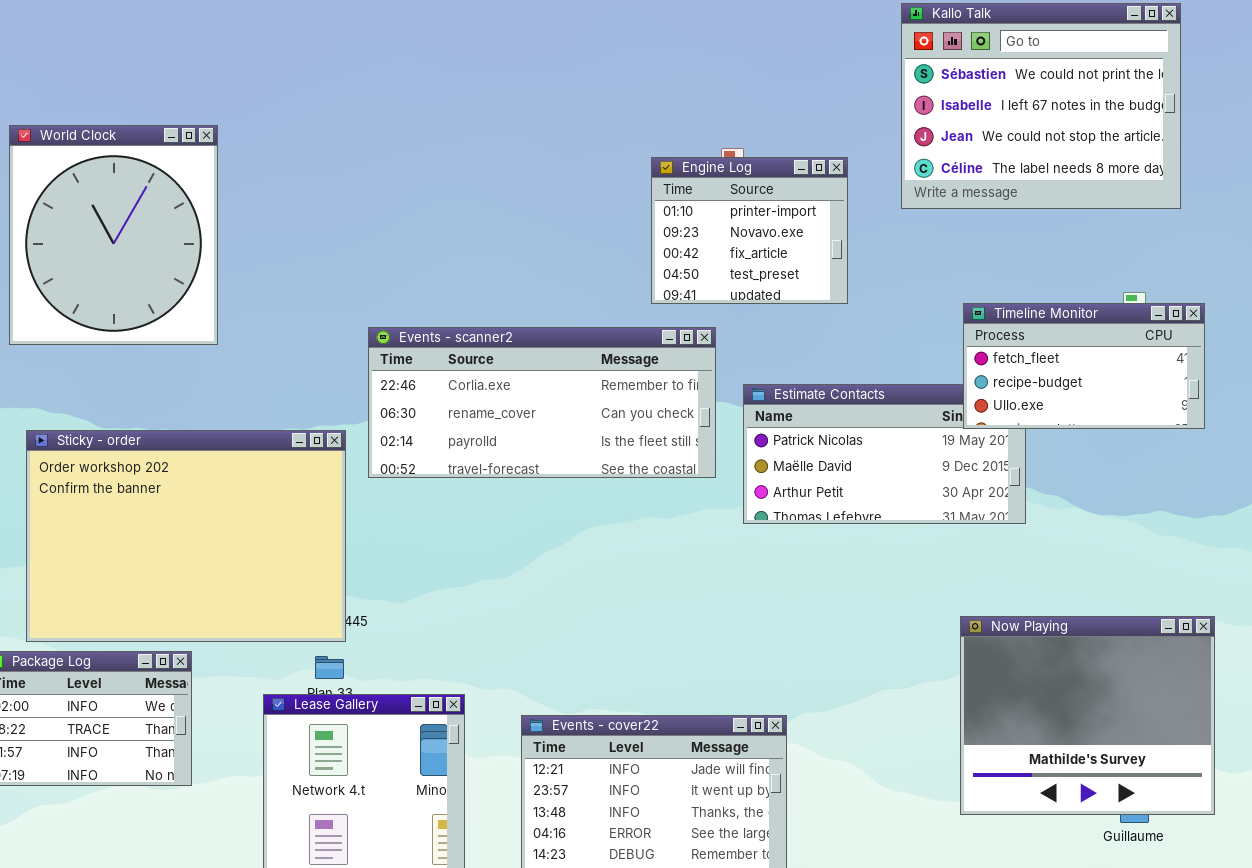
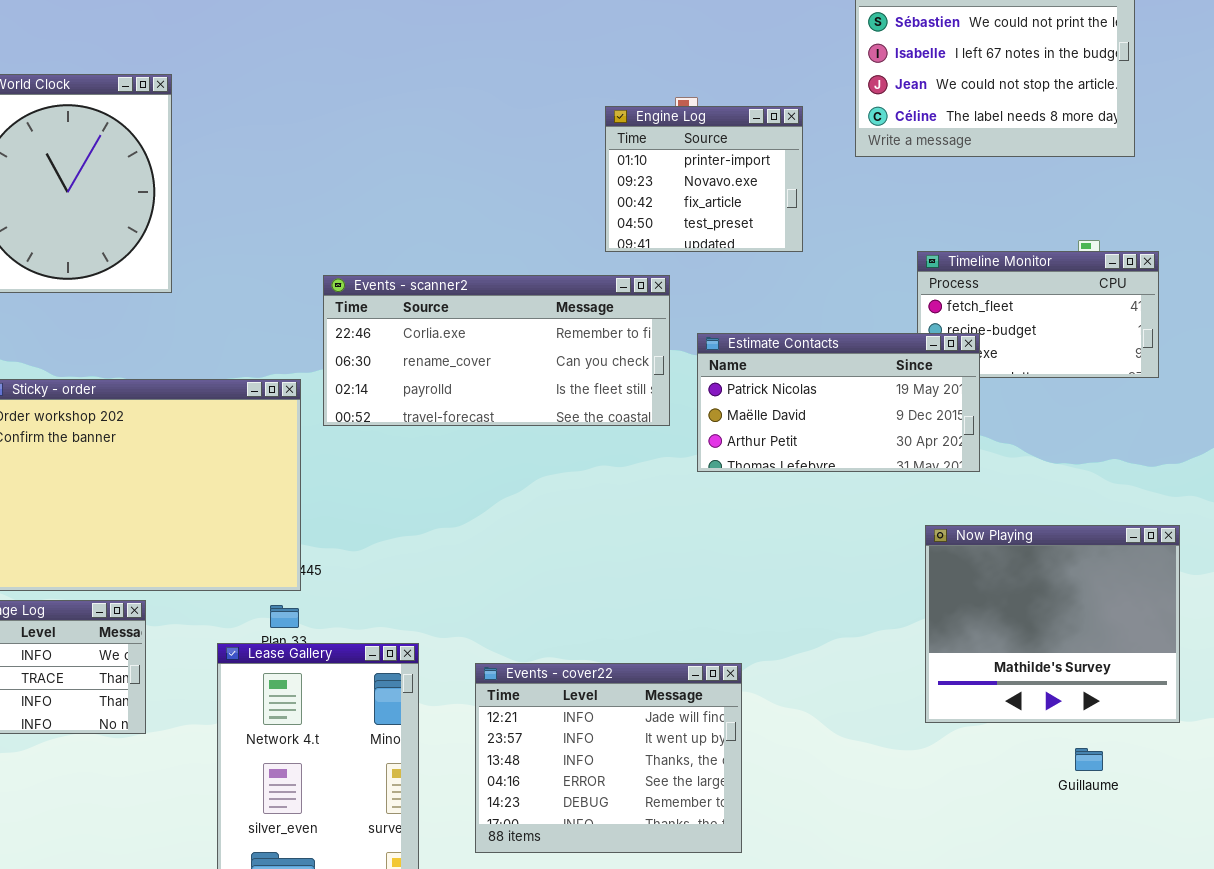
Estimate Contacts: [743,384,1026,524] -> [697,333,980,472], raised
Now Playing: [960,616,1215,815] -> [925,525,1180,723], moved

